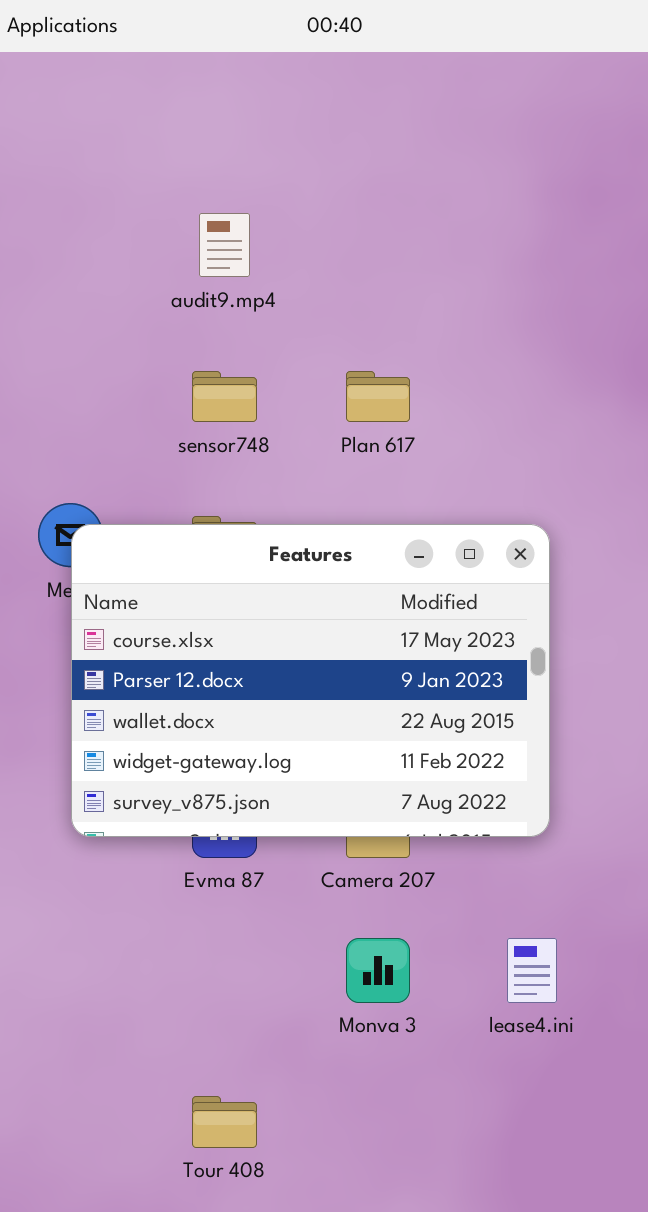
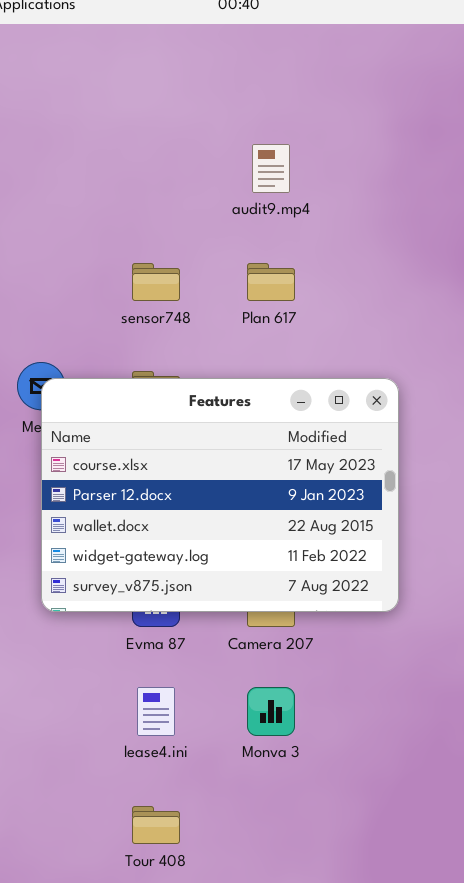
audit9.mp4: [199,213,250,277] -> [252,144,290,193], moved
lease4.ini: [507,938,557,1003] -> [137,687,175,736], moved

